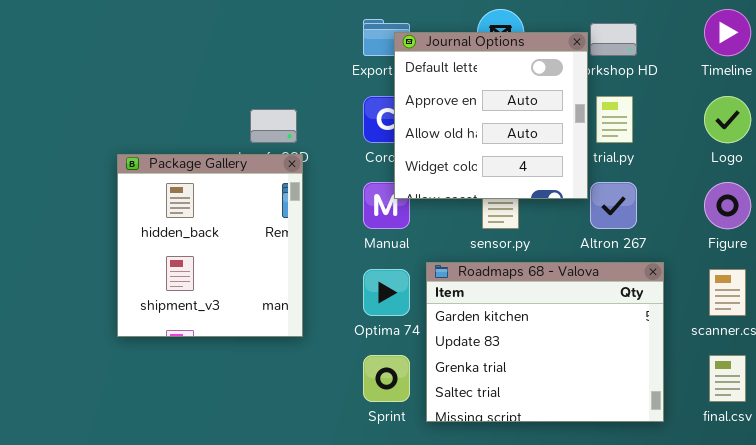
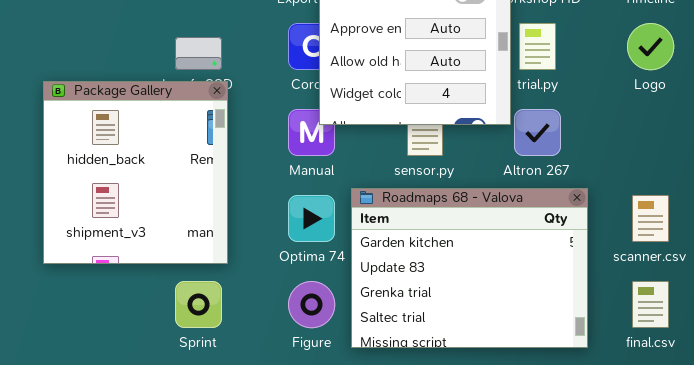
Figure: [704,182,751,229] -> [288,281,335,328], moved
Sprint: [363,355,410,402] -> [175,281,222,328], moved

